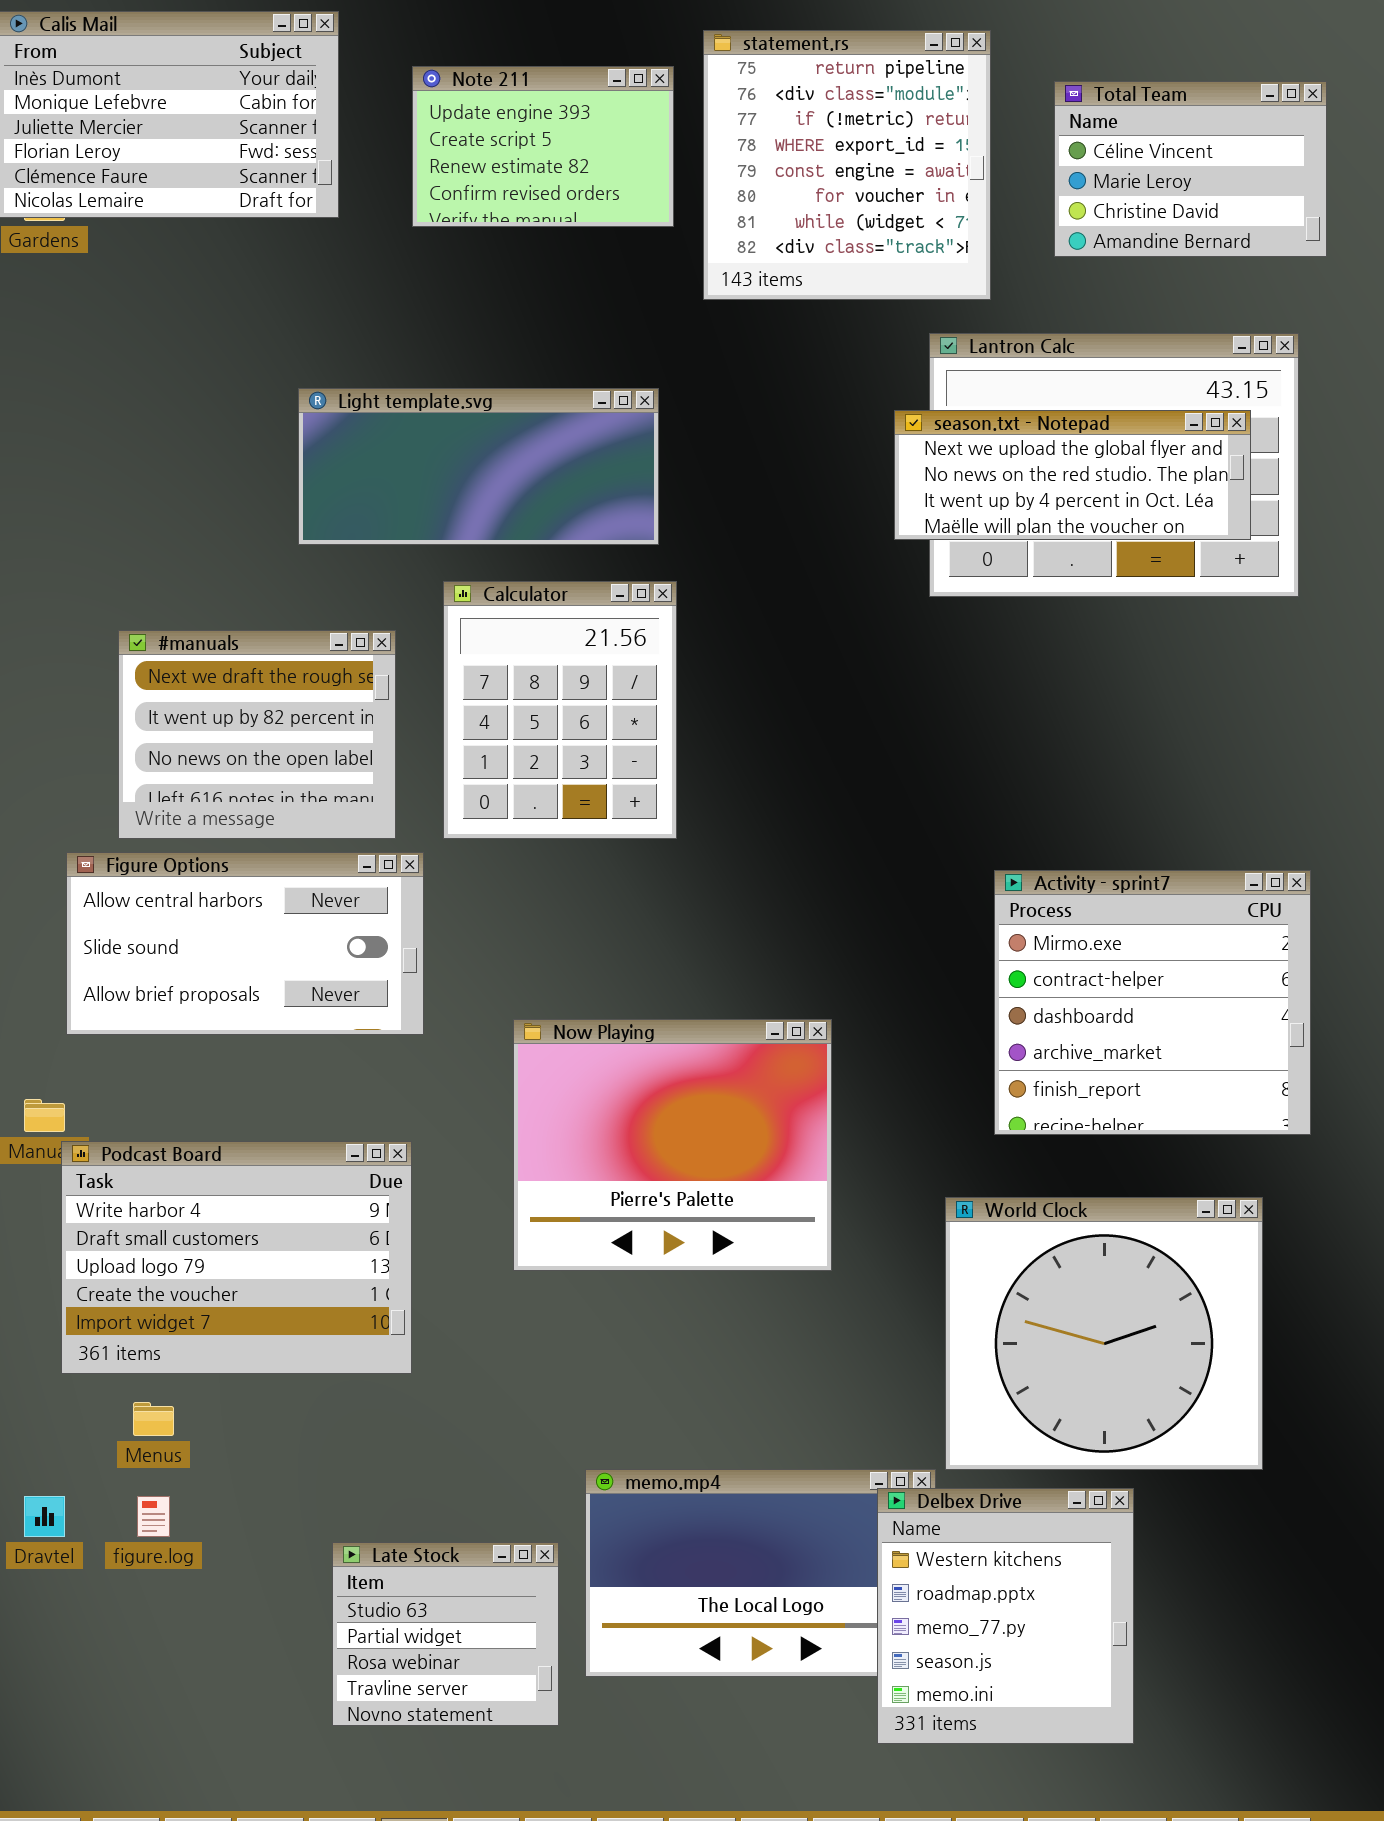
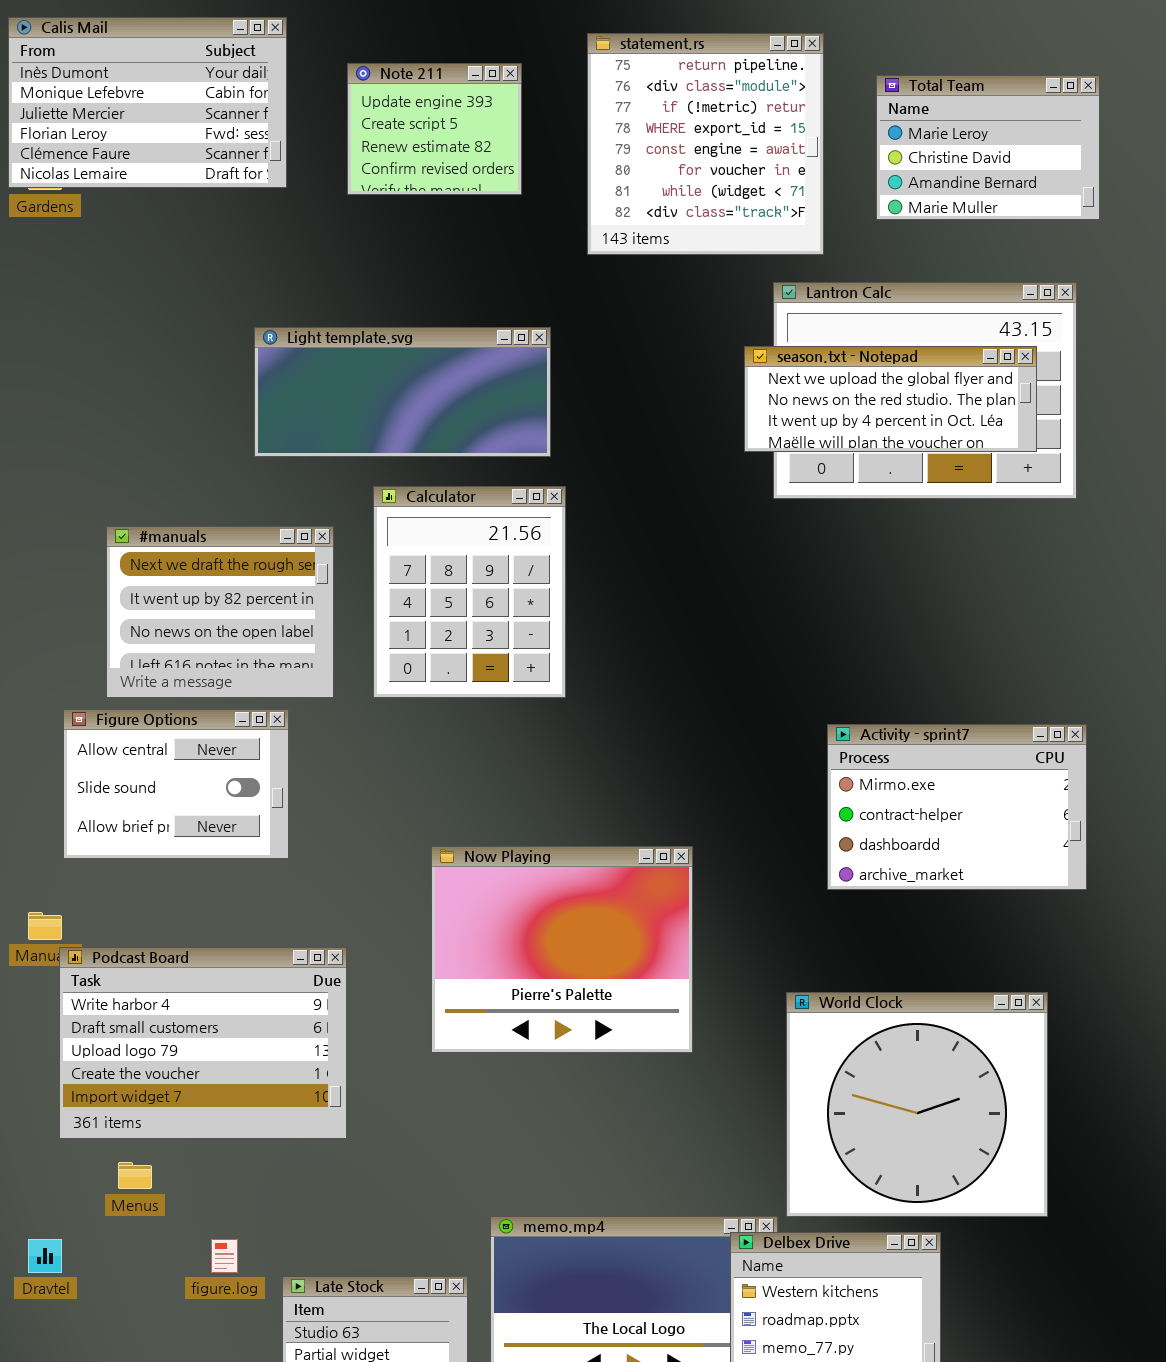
Note 211: [412,66,674,227] -> [347,63,522,195], resized
Total Team: [1054,81,1327,257] -> [876,75,1100,220], scrolled down 1 row
Figure Options: [66,852,424,1035] -> [63,709,289,859], resized
Activity - sprint7: [994,870,1311,1135] -> [827,724,1087,890], resized
figure.log: [137,1496,170,1537] -> [211,1239,238,1273], moved

